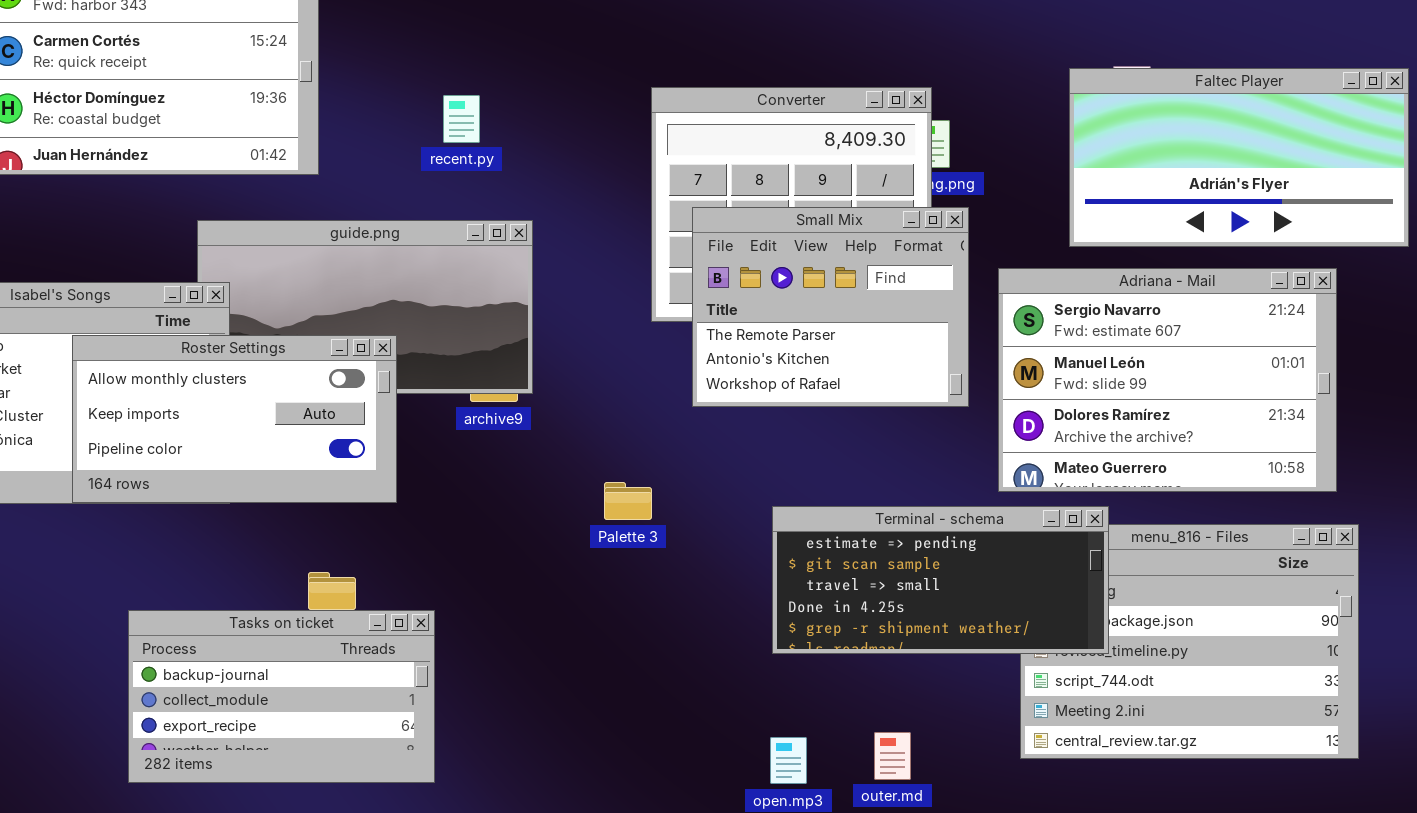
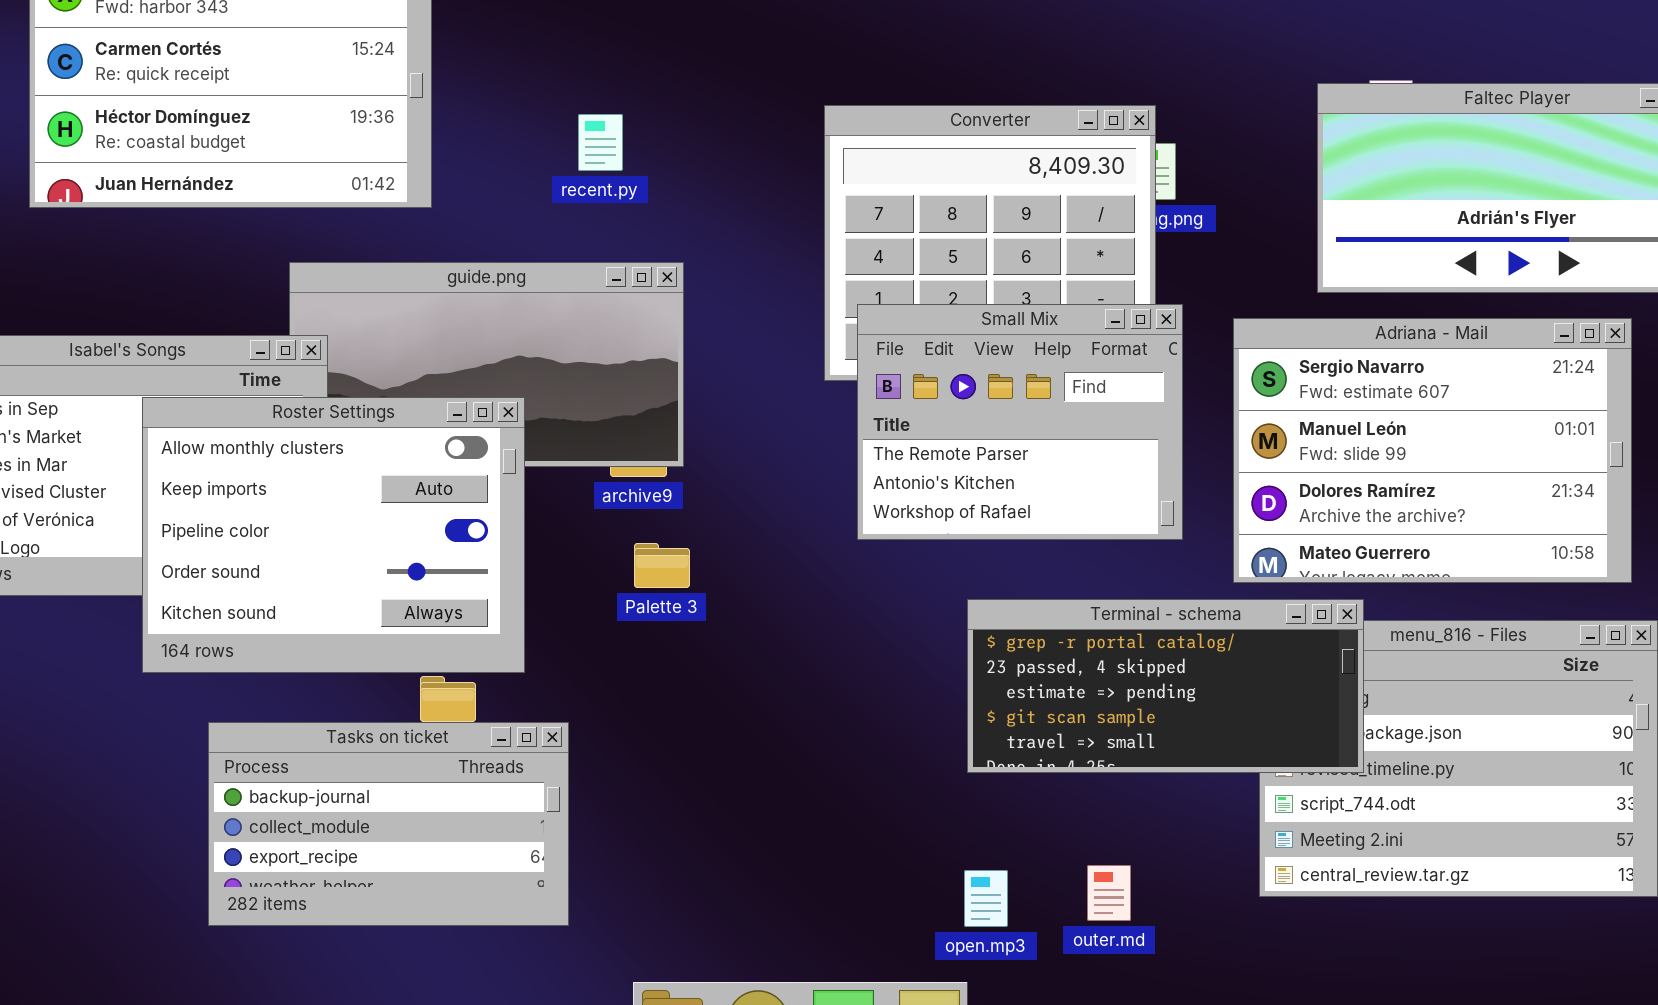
Small Mix: [692,207,969,407] -> [857,304,1183,540], moved
Roster Settings: [72,335,397,503] -> [142,397,525,673], resized
Palette 3: [604,482,652,520] -> [634,543,690,588], moved
Terminal - schema: [772,506,1109,654] -> [967,599,1364,773], scrolled up 2 rows

